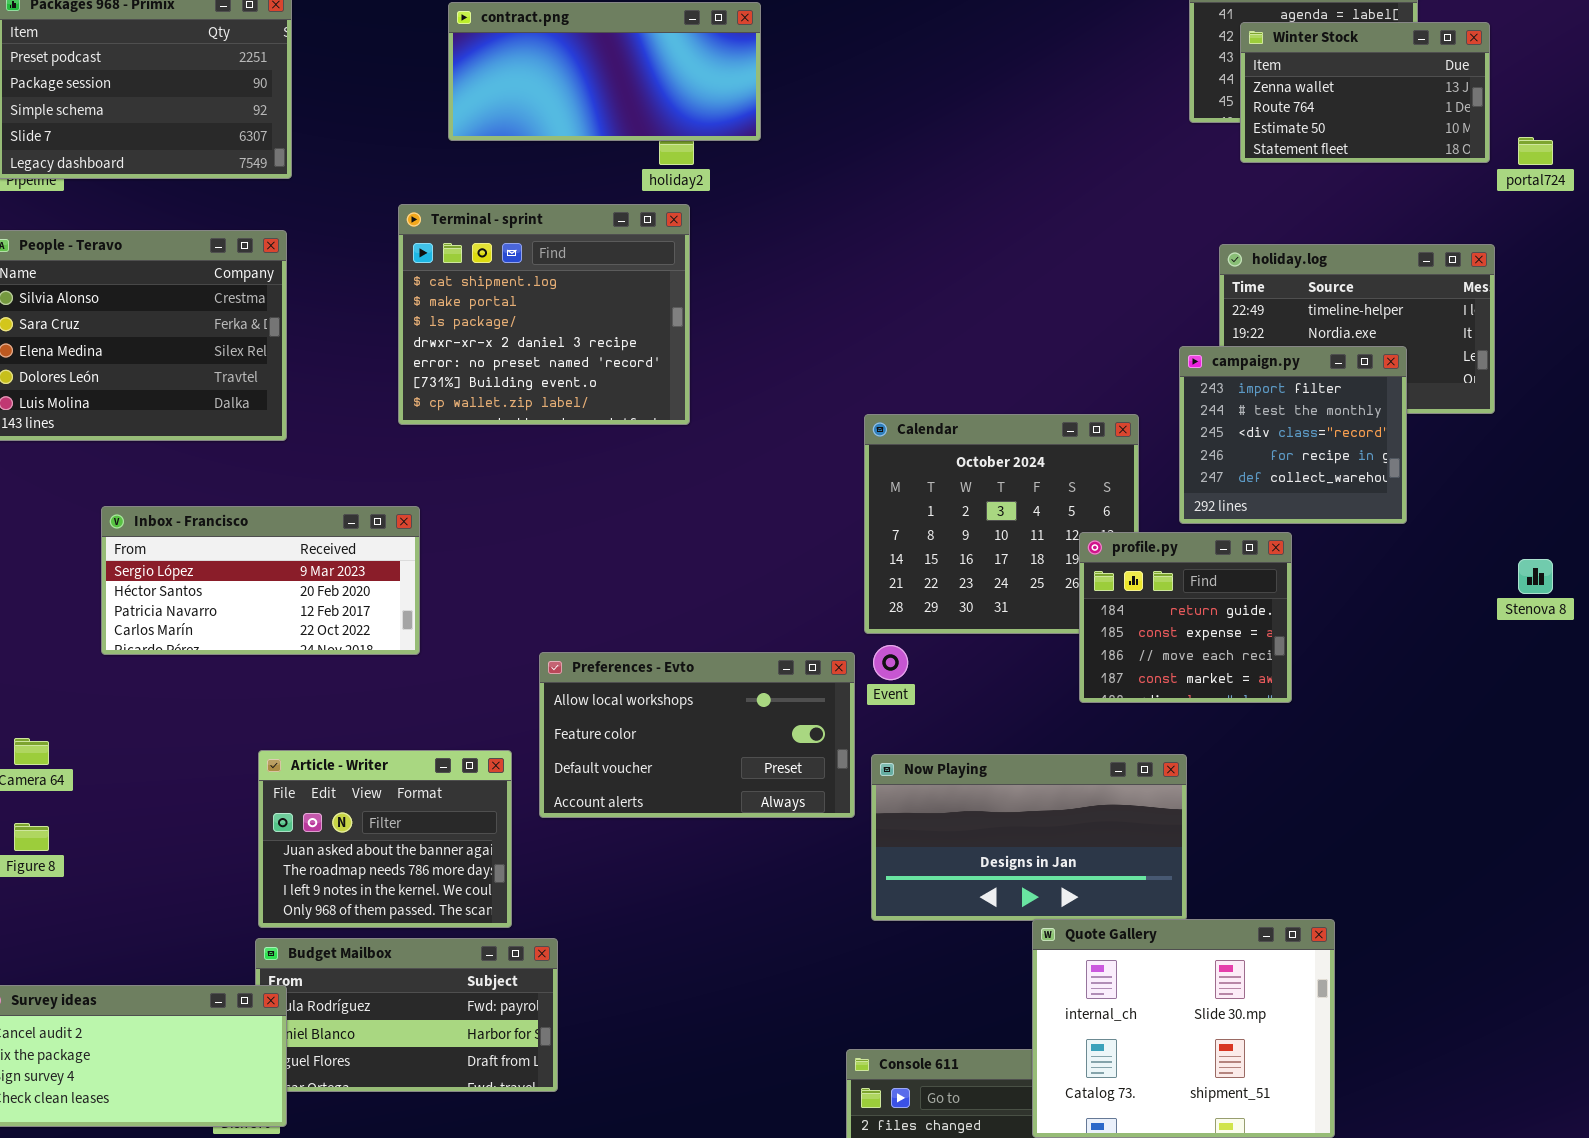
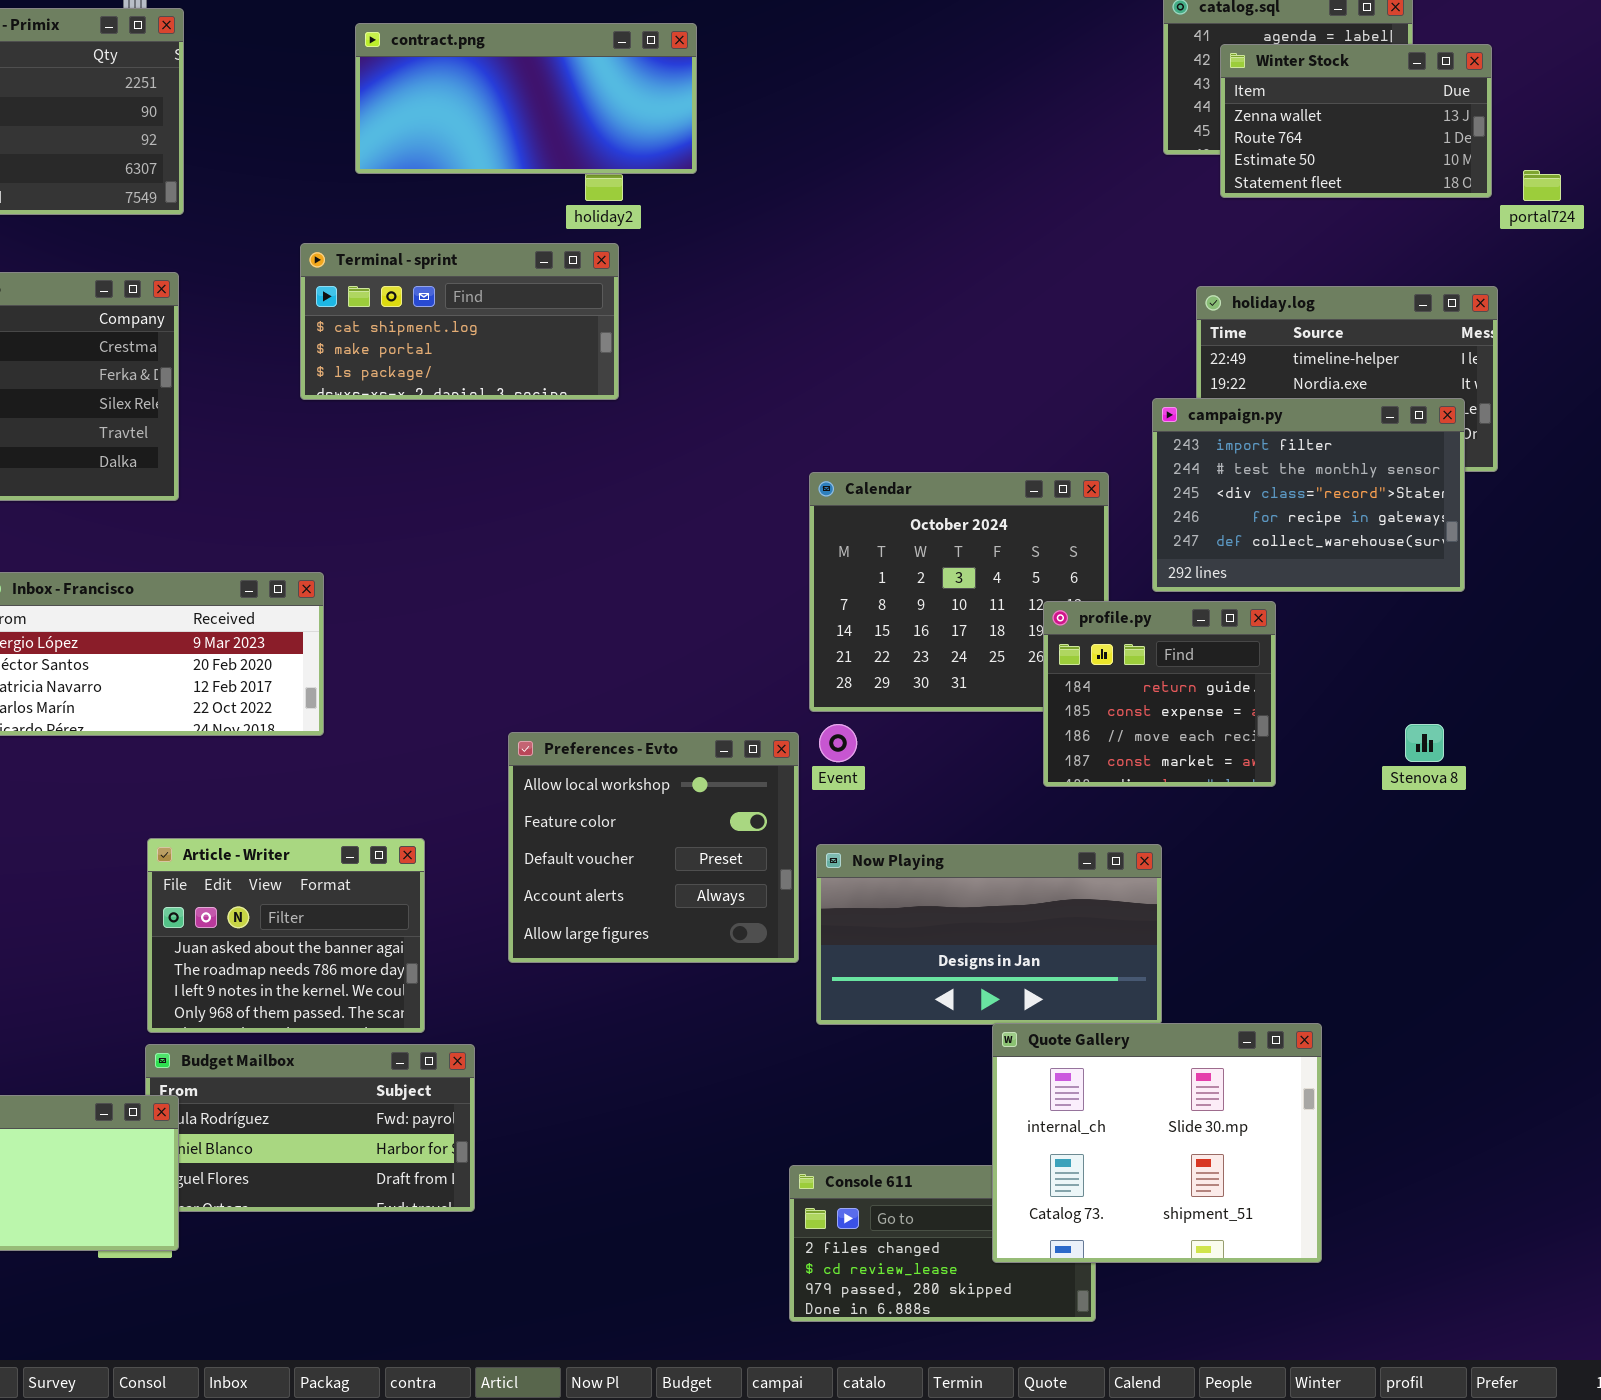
Terminal - sprint: [398,204,690,425] -> [300,243,619,400], resized
campaign.py: [1179,346,1407,524] -> [1152,398,1465,592], resized
Stenova 8: [1518,559,1553,594] -> [1405,724,1444,762], moved
Preferences - Evto: [539,652,855,818] -> [508,732,799,963], resized

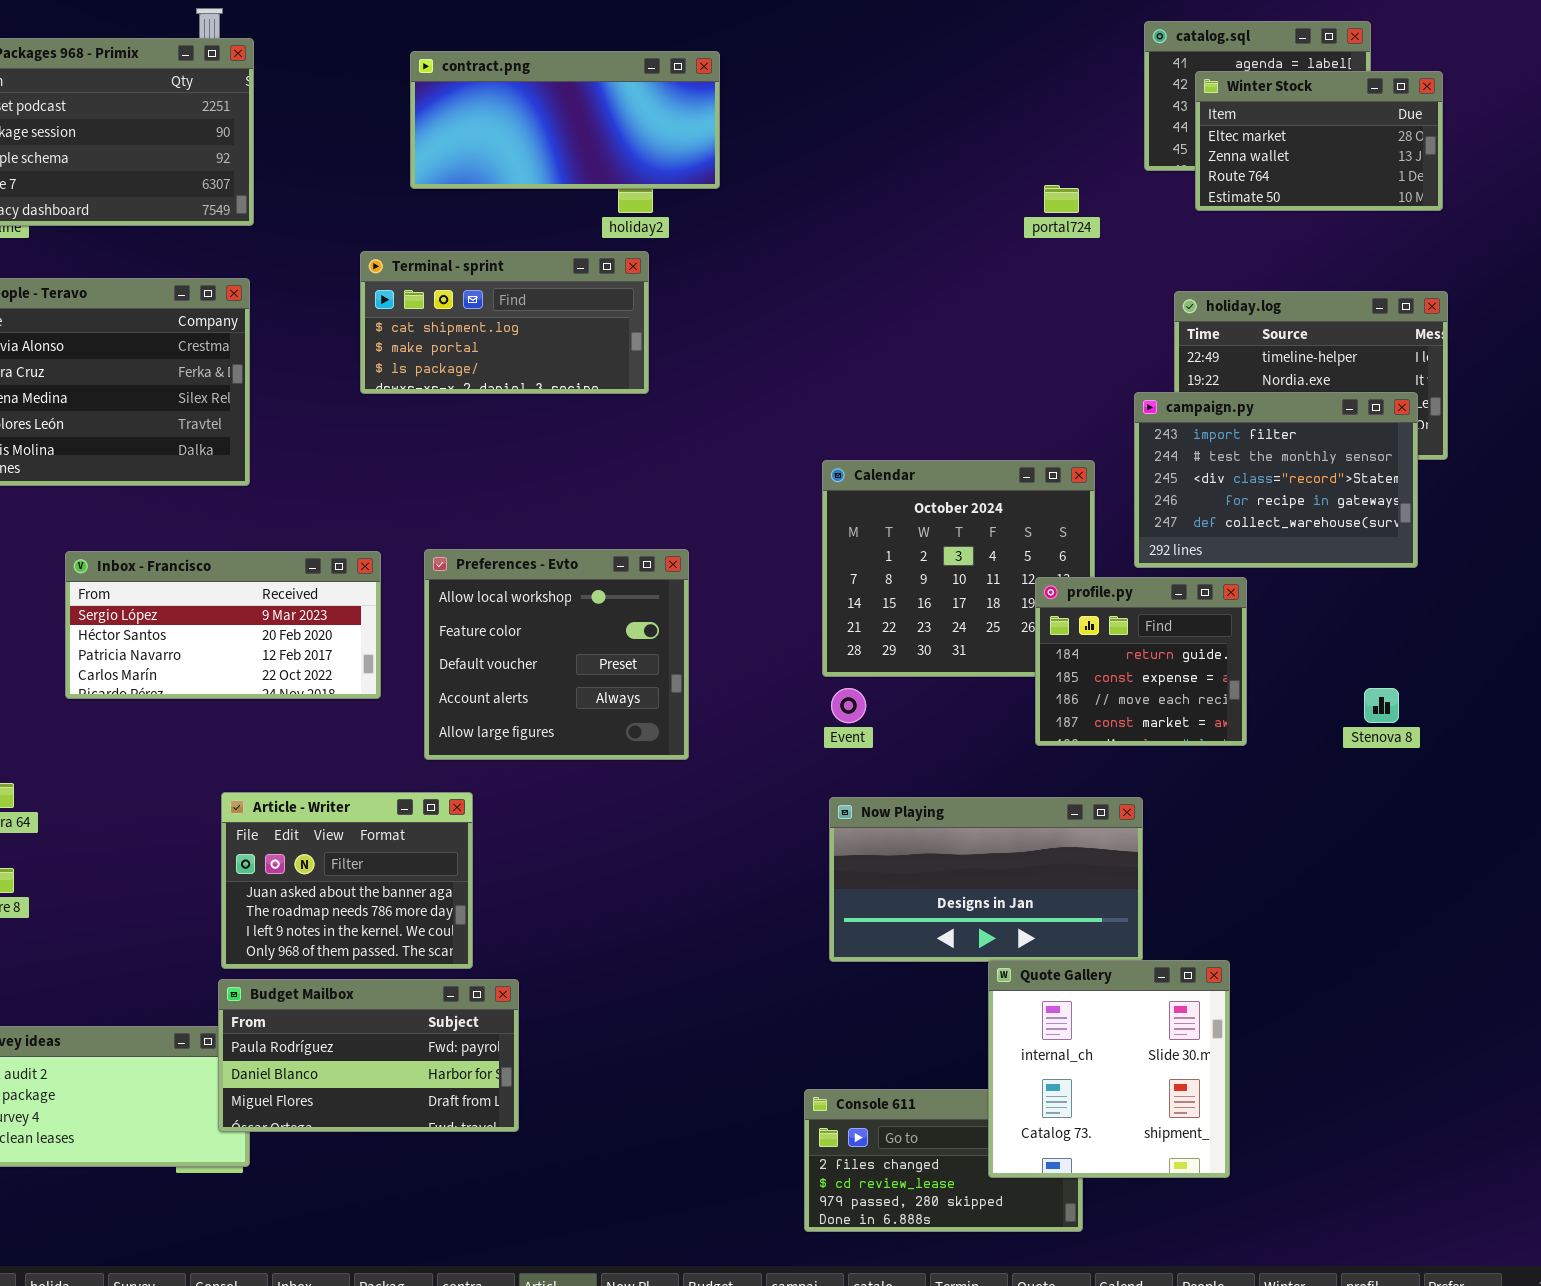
Winter Stock: [1220,44,1492,198] -> [1195,71,1443,211], scrolled up 1 row
portal724: [1523,170,1561,201] -> [1044,185,1079,213], moved
Preferences - Evto: [508,732,799,963] -> [424,549,689,760], moved
Quote Gallery: [992,1023,1322,1263] -> [988,960,1230,1178], resized
Budget Mailbox: [145,1044,475,1212] -> [218,979,519,1132], raised

